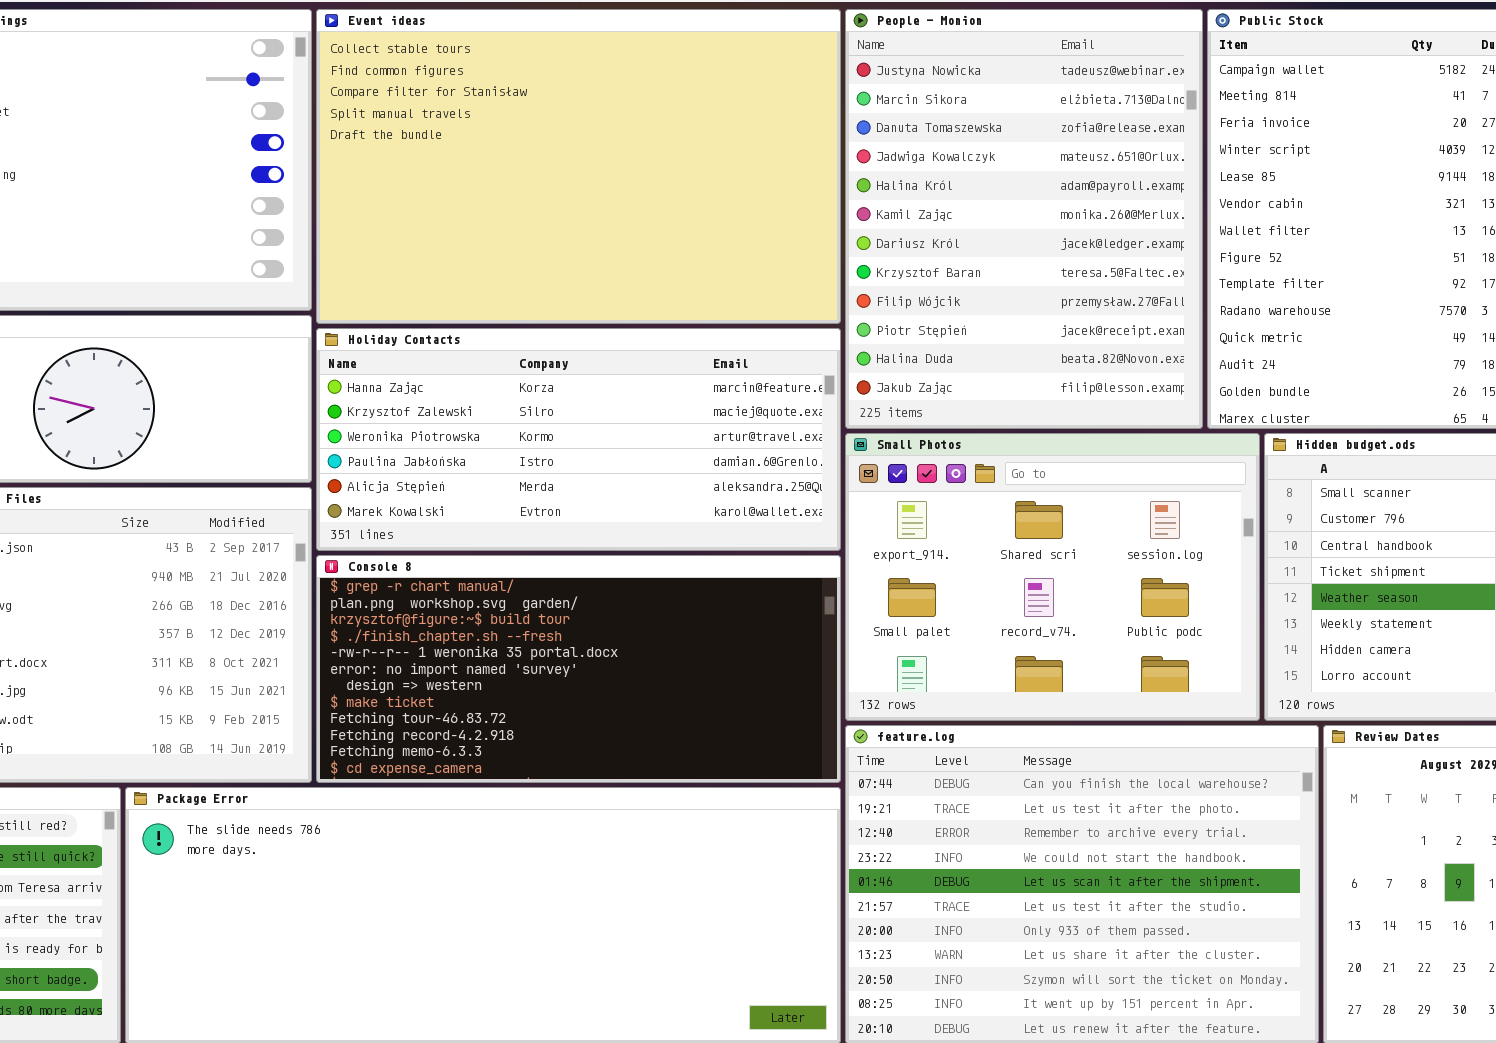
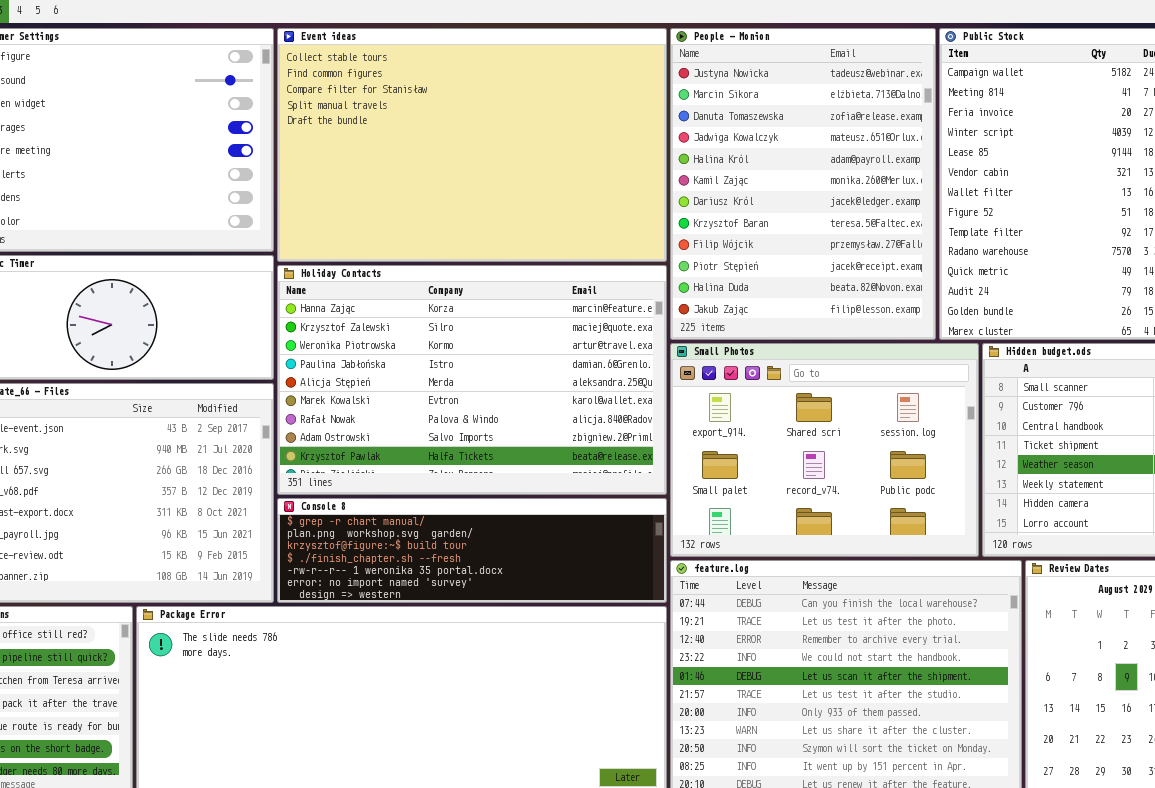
Holiday Contacts: [316,328,841,551] -> [277,265,667,495], resized
Console 8: [316,555,841,783] -> [277,498,667,603], resized

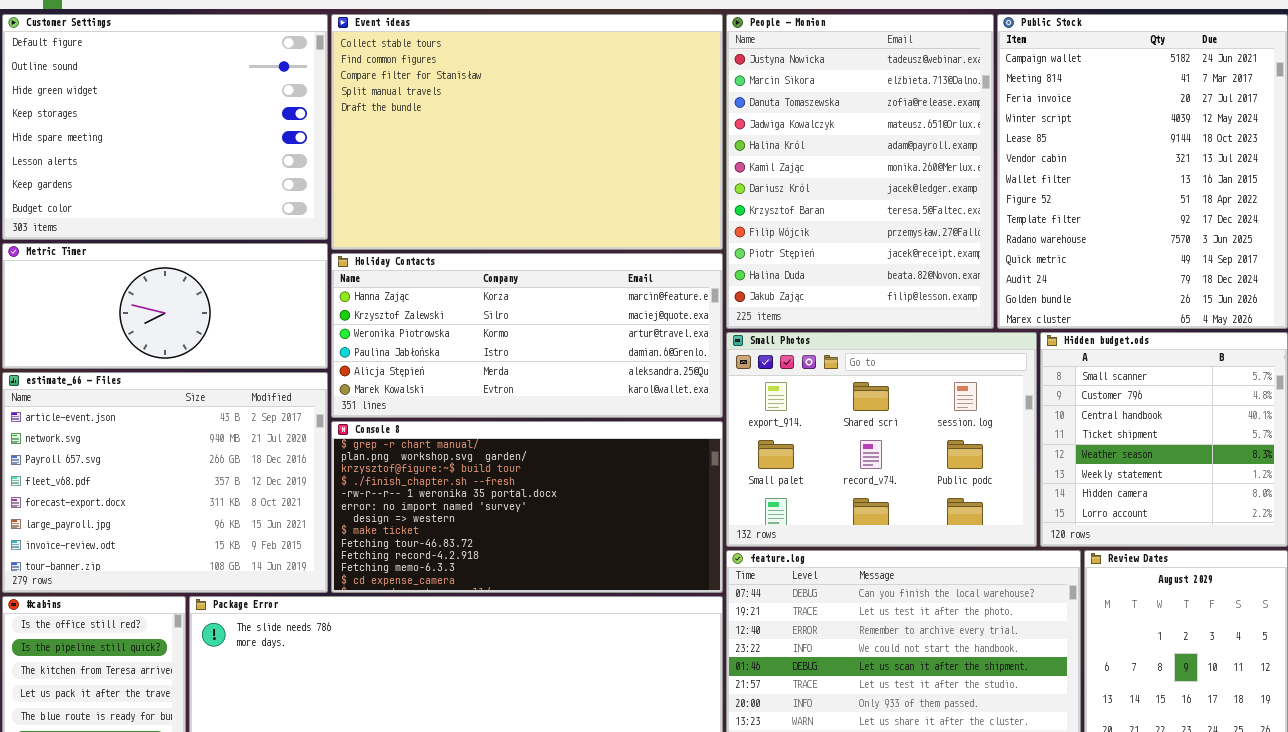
Holiday Contacts: [277,265,667,495] -> [331,253,723,418], resized
Console 8: [277,498,667,603] -> [331,421,723,593], resized

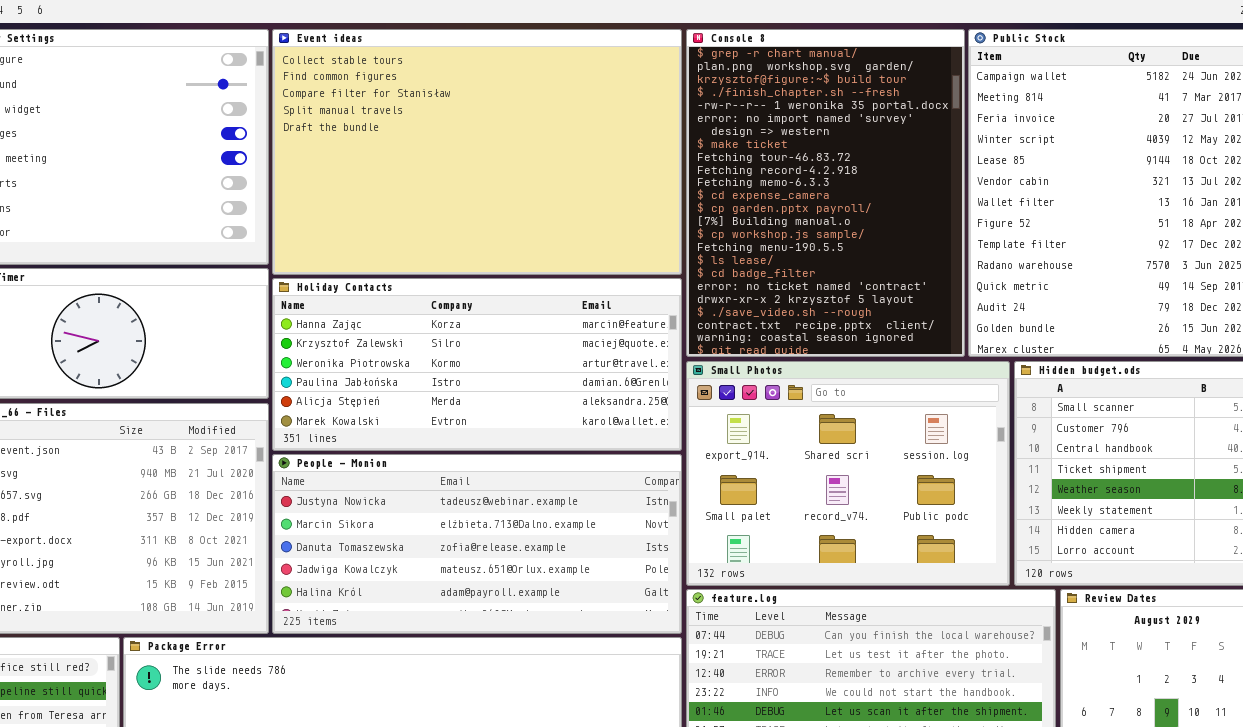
People - Monion: [726,14,994,329] -> [272,454,682,634], moved, resized
Console 8: [331,421,723,593] -> [686,29,965,357], moved, resized

